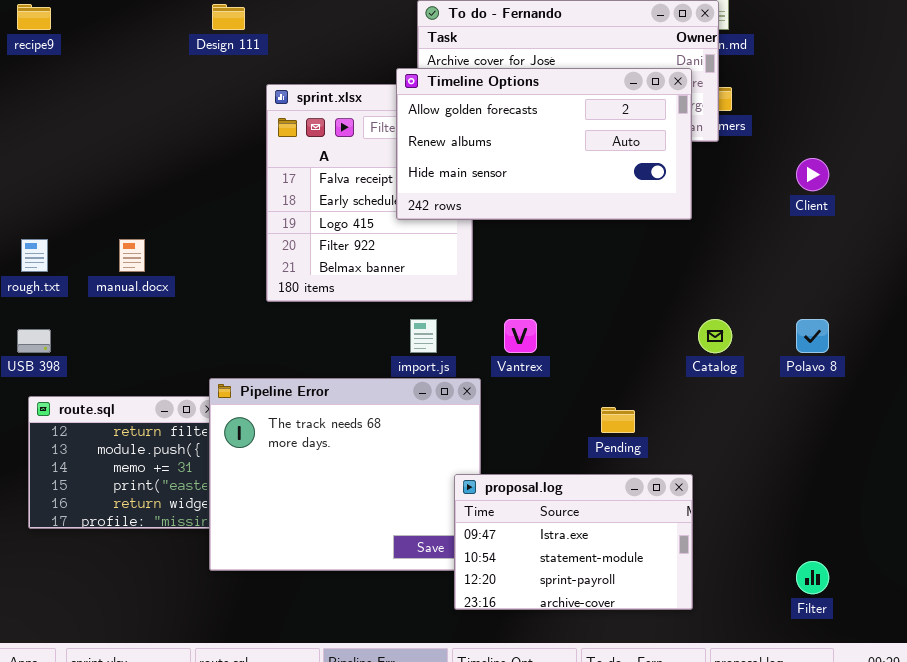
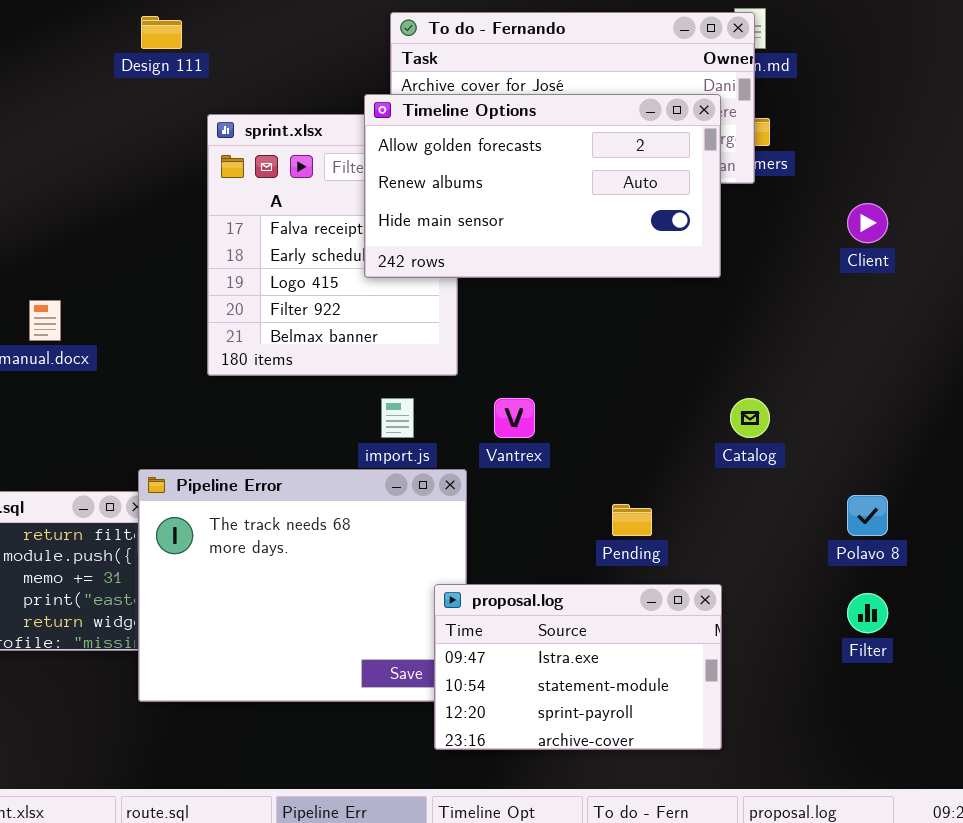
Polavo 8: [796,319,829,353] -> [847,495,888,536], moved
Filter: [796,561,829,594] -> [847,593,888,633], moved

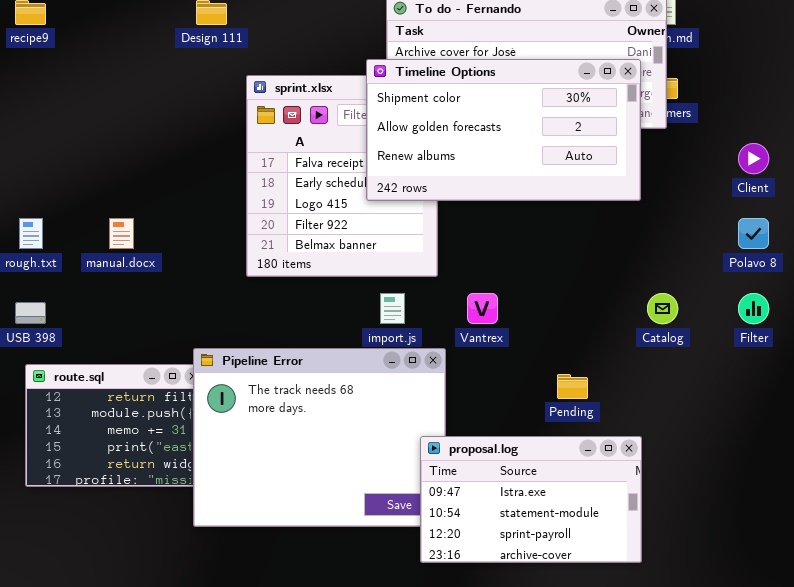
Timeline Options: [364,94,721,278] -> [366,59,641,201], scrolled up 1 row
Polavo 8: [847,495,888,536] -> [738,218,769,249], moved
Filter: [847,593,888,633] -> [738,293,769,324], moved

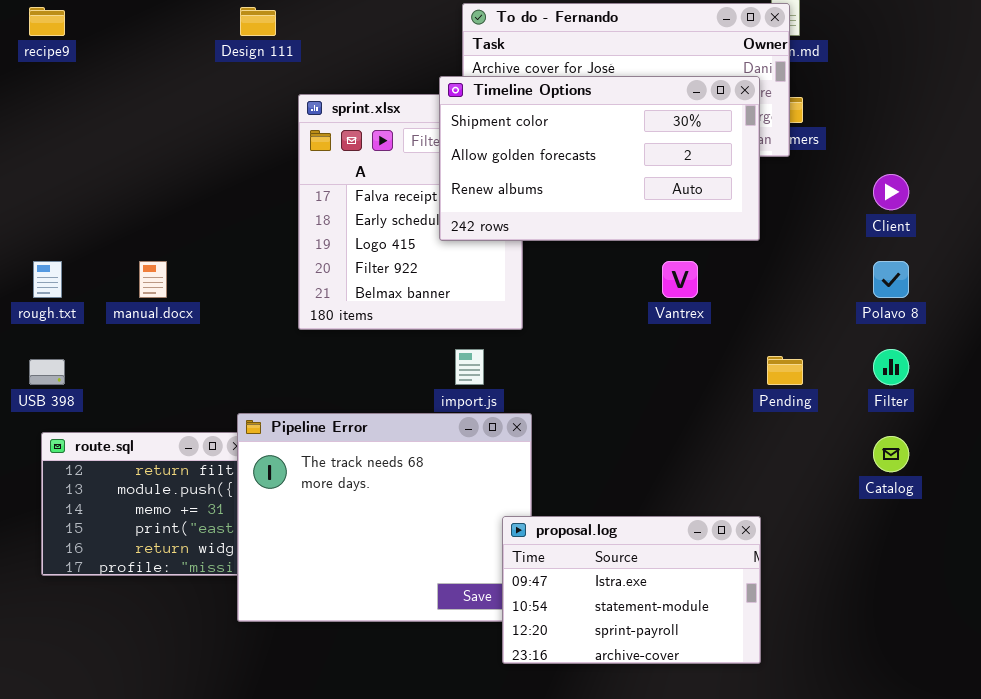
Vantrex: [467,293,498,324] -> [662,261,698,298], moved
Catalog: [647,293,678,324] -> [873,436,909,472], moved
Pending: [557,374,588,399] -> [767,356,803,385], moved

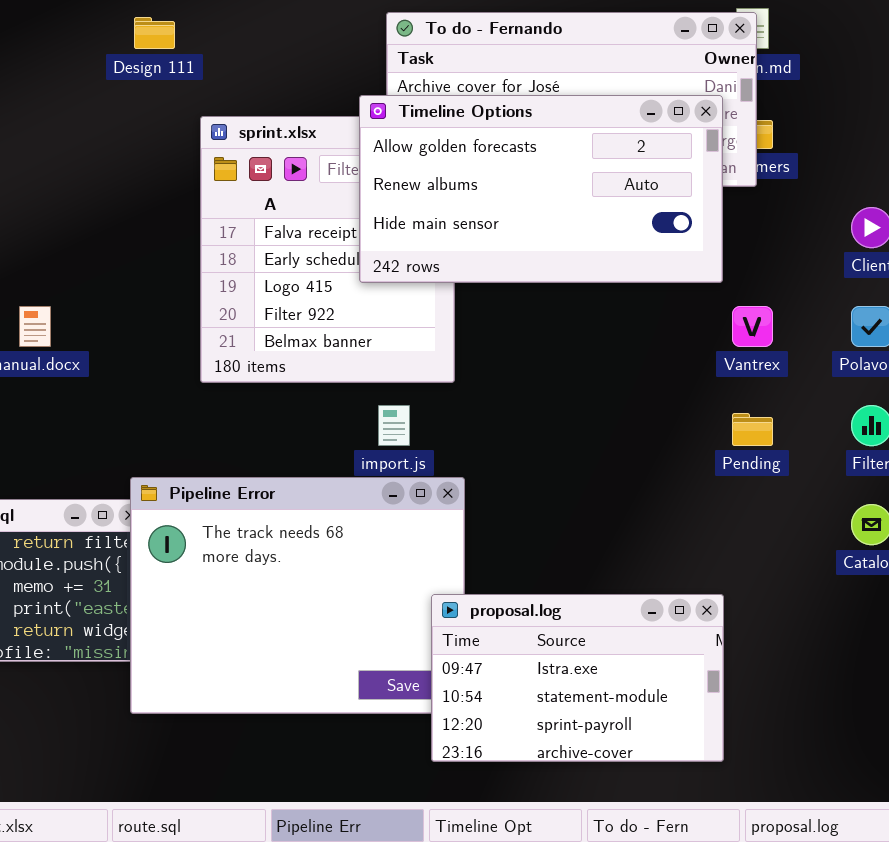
Timeline Options: [439,76,760,241] -> [359,95,723,283], scrolled down 1 row
Vantrex: [662,261,698,298] -> [732,306,773,347], moved

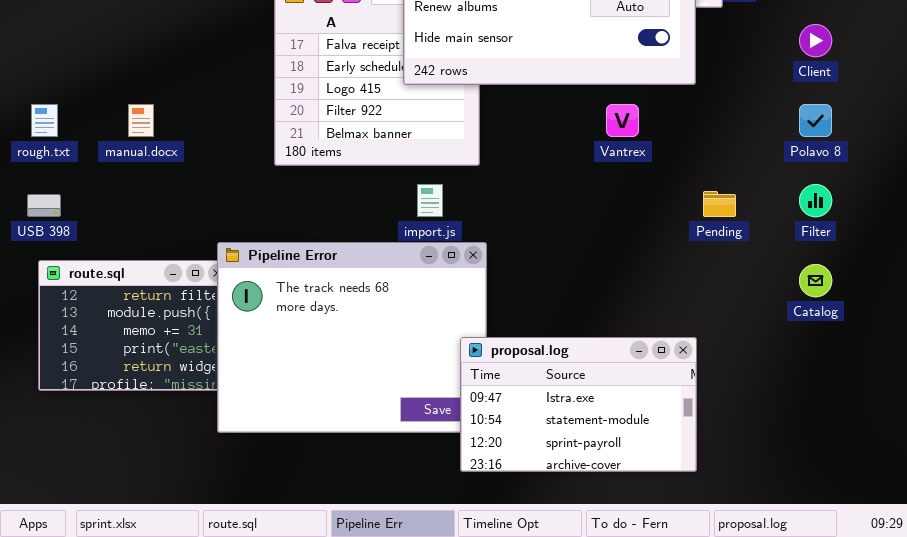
Vantrex: [732,306,773,347] -> [606,104,639,137], moved

